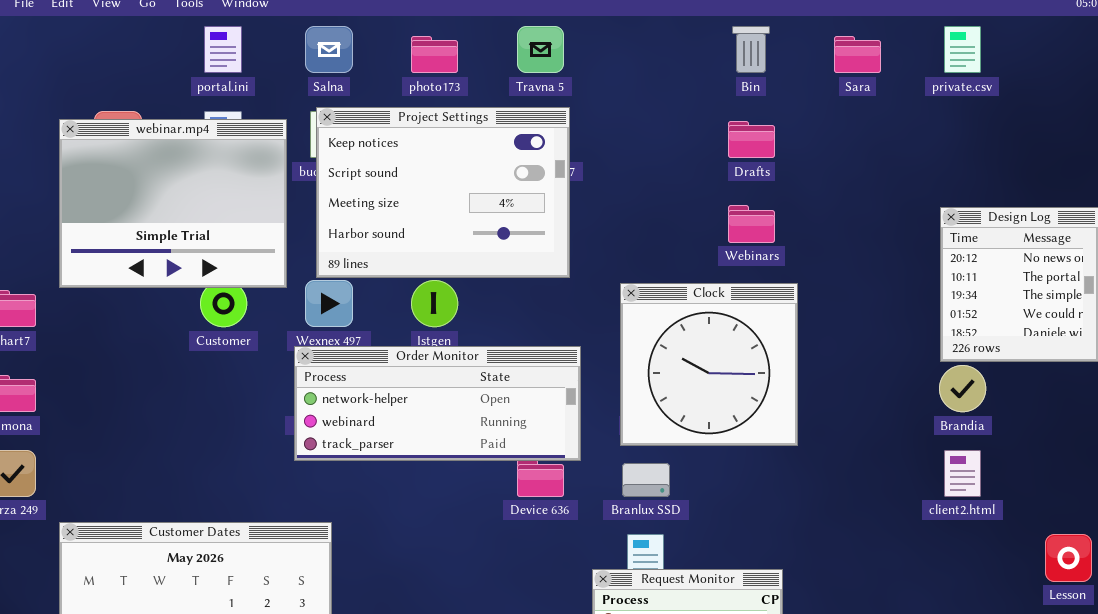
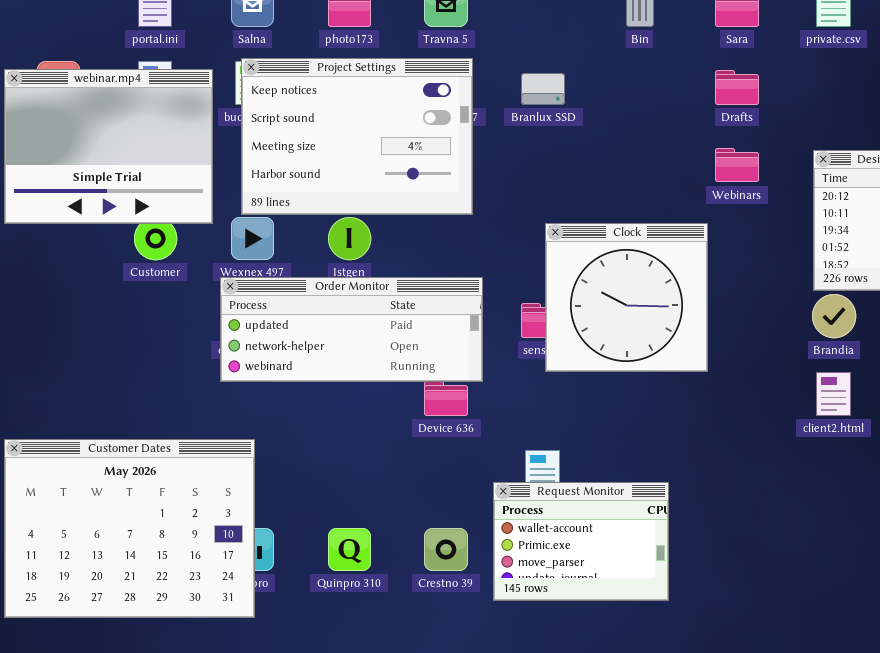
Drafts: [728,121,775,158] -> [715,70,759,105], moved
Webinars: [728,205,775,243] -> [715,148,759,182], moved
Clock: [620,283,798,446] -> [545,223,708,372], moved
Order Monitor: [294,346,581,461] -> [220,277,483,382], scrolled up 1 row
Branlux SSD: [622,463,670,497] -> [521,73,565,105], moved

